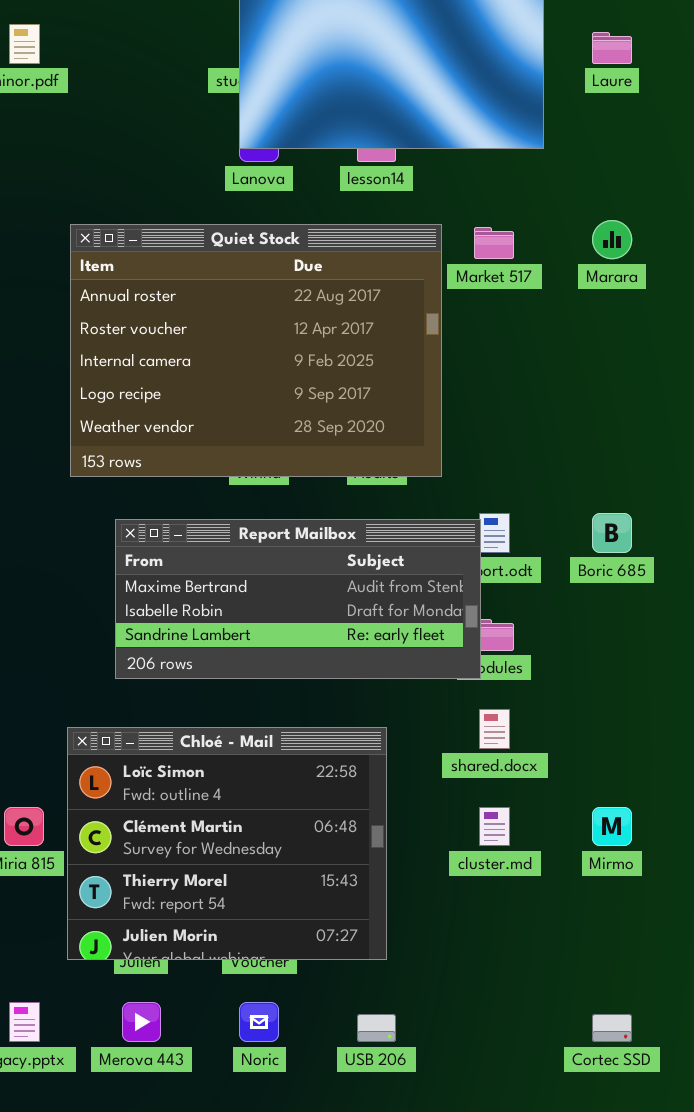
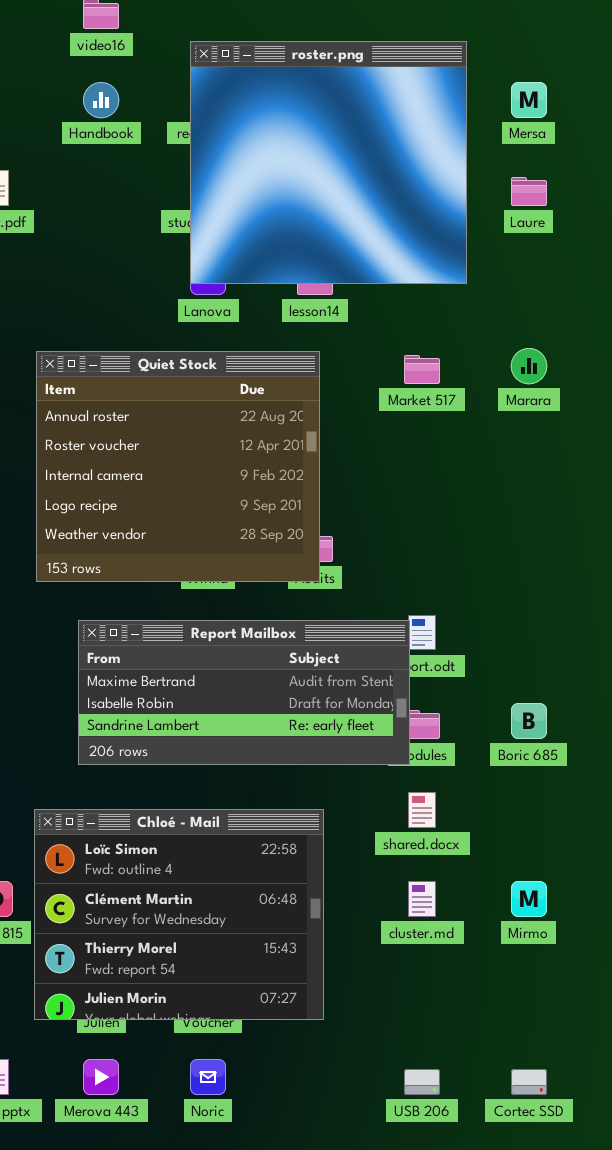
Quiet Stock: [70,224,442,477] -> [36,351,320,582], resized
Boric 685: [592,513,632,553] -> [511,703,547,739], moved
USB 206: [357,1014,396,1042] -> [404,1069,440,1095], moved

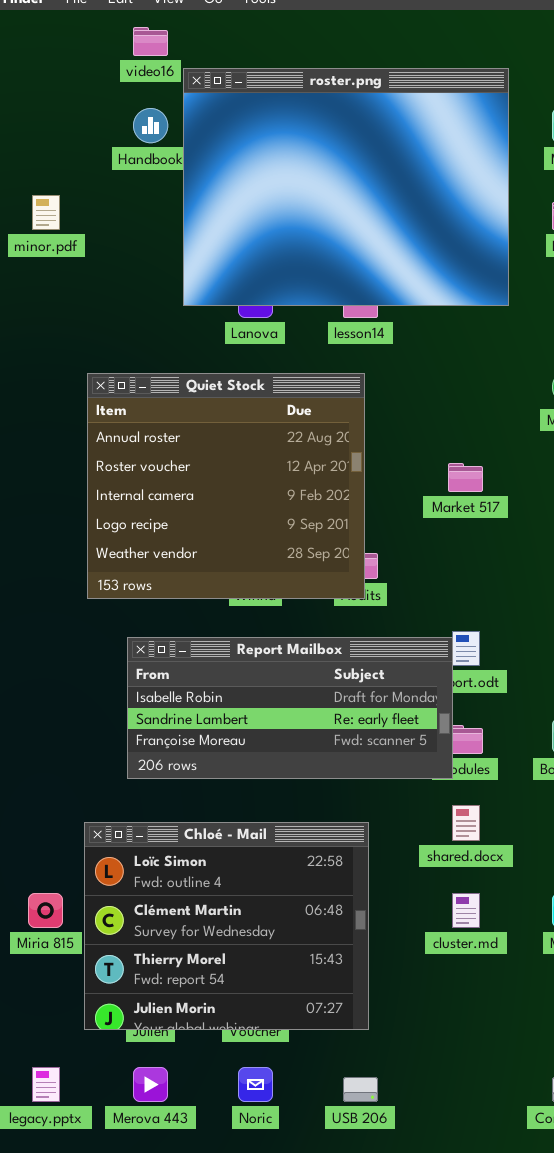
roster.png: [190,41,467,284] -> [183,68,509,306], resized
Market 517: [404,355,440,384] -> [448,463,483,492], moved
Report Mailbox: [78,620,410,765] -> [127,637,453,779], scrolled down 1 row
USB 206: [404,1069,440,1095] -> [343,1077,378,1102], moved

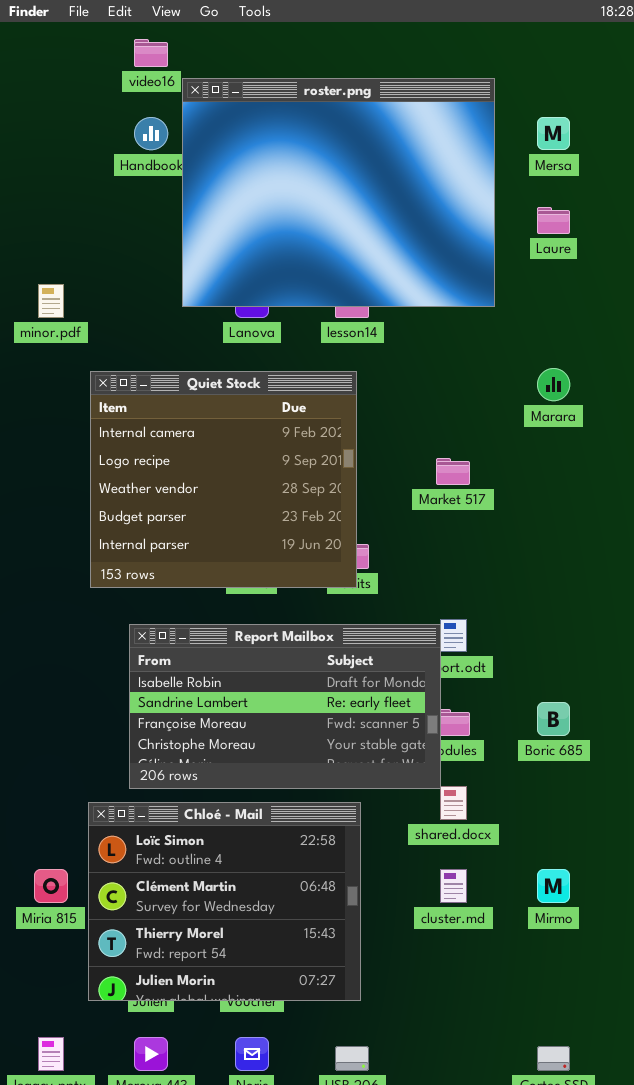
minor.pdf: [32,195,60,230] -> [38,284,64,318], moved
Quiet Stock: [87,373,365,599] -> [90,371,357,588], scrolled down 2 rows
Report Mailbox: [127,637,453,779] -> [129,624,441,789], resized

